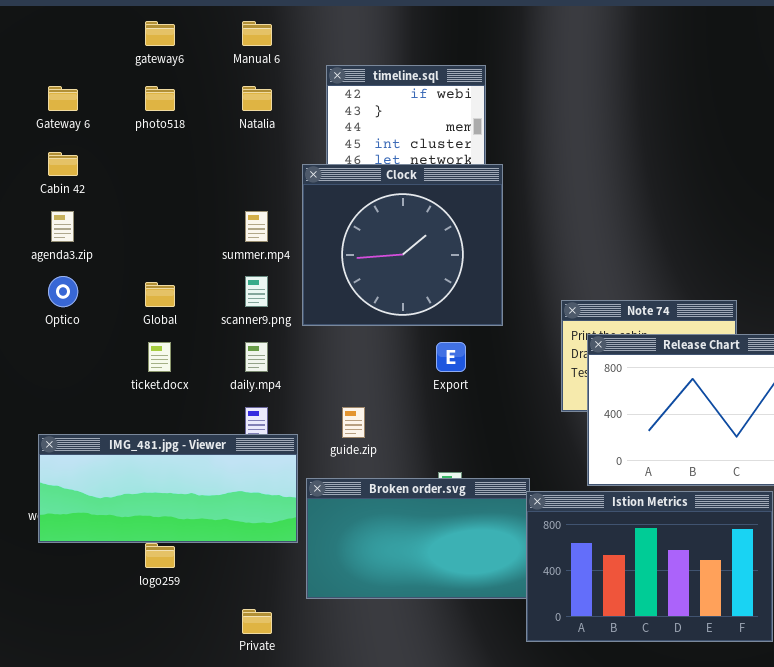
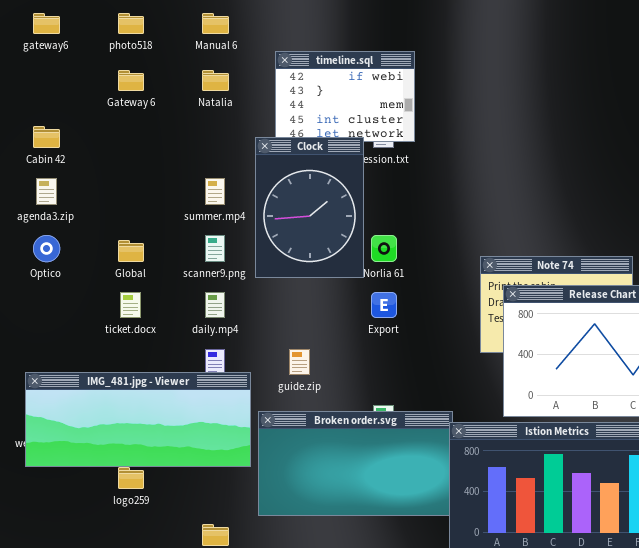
gateway6: [145,21,175,46] -> [33,13,60,34], moved
Gateway 6: [48,86,78,111] -> [118,70,144,91], moved
photo518: [145,86,175,111] -> [118,13,144,34], moved
Clock: [302,164,503,326] -> [255,137,364,278], resized

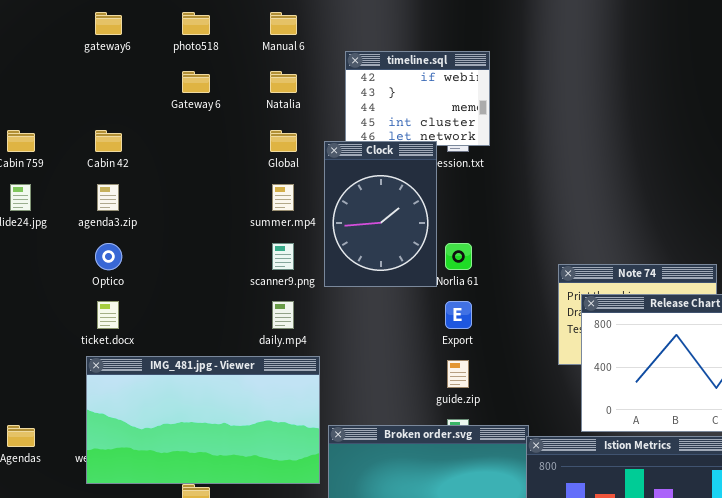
Global: [118,240,144,262] -> [270,130,297,152], moved
ticket.docx: [120,292,141,318] -> [97,301,119,329], moved
guide.zip: [289,349,310,375] -> [447,360,469,388], moved
IMG_481.jpg - Viewer: [25,372,251,467] -> [86,356,320,484], resized

